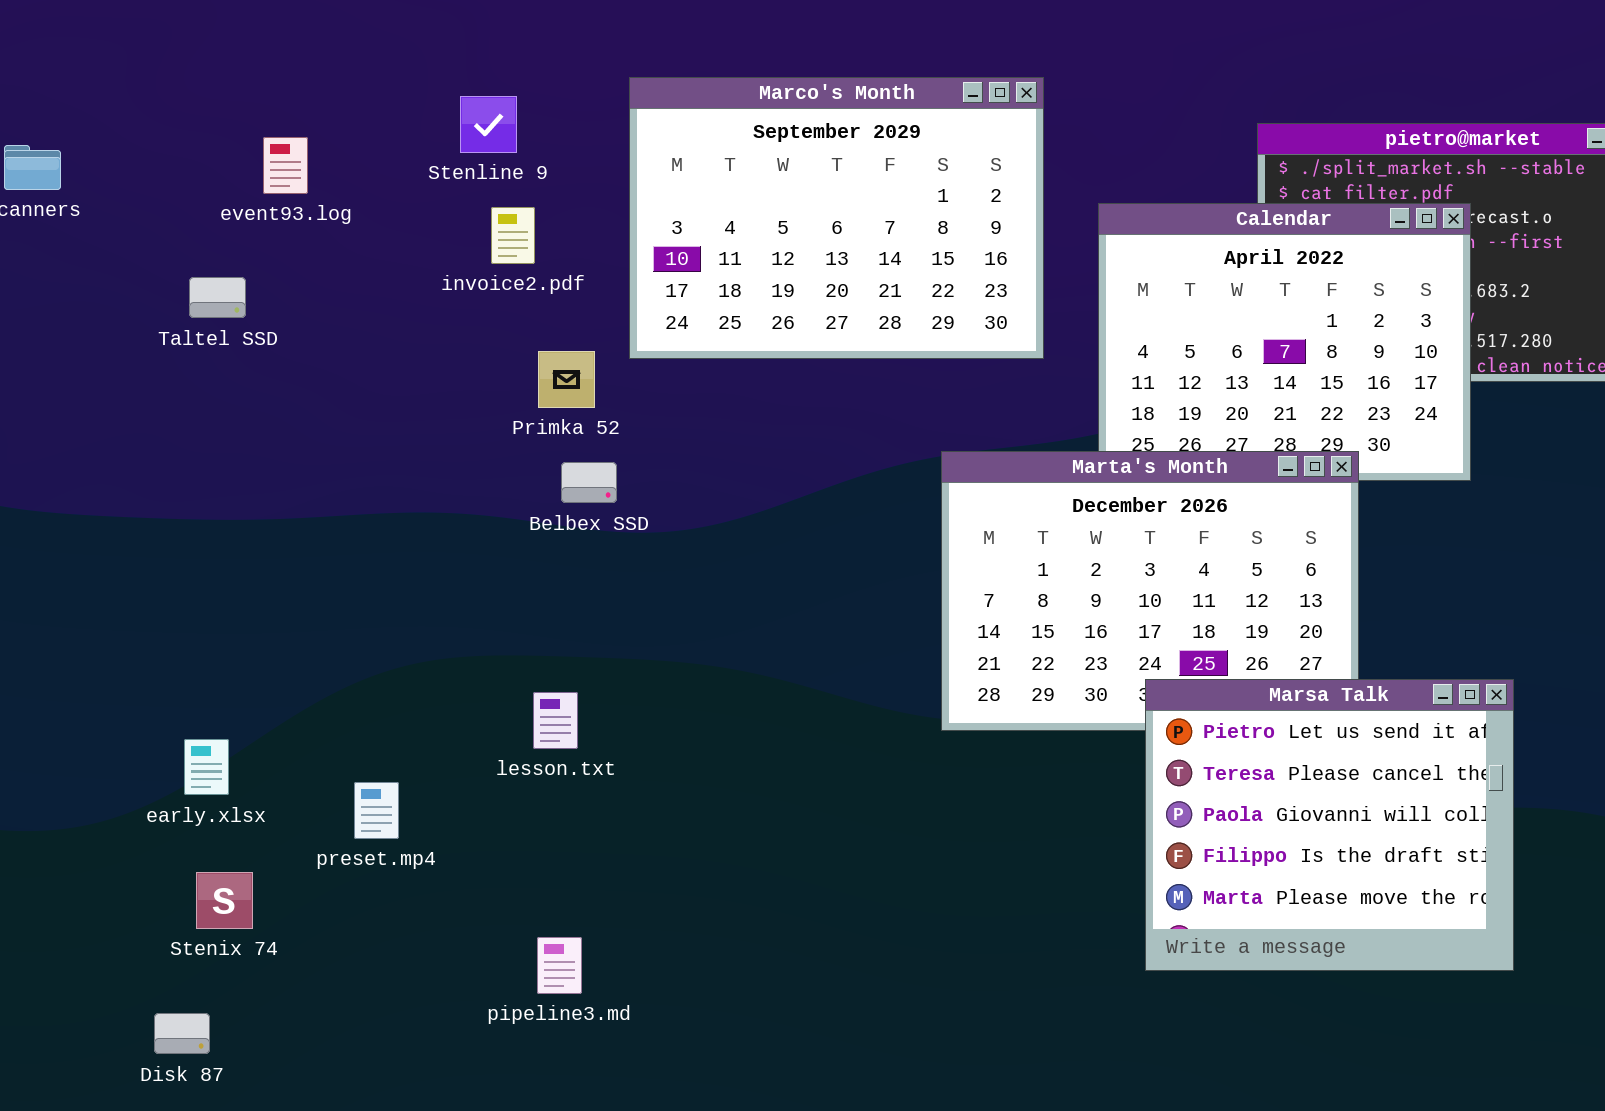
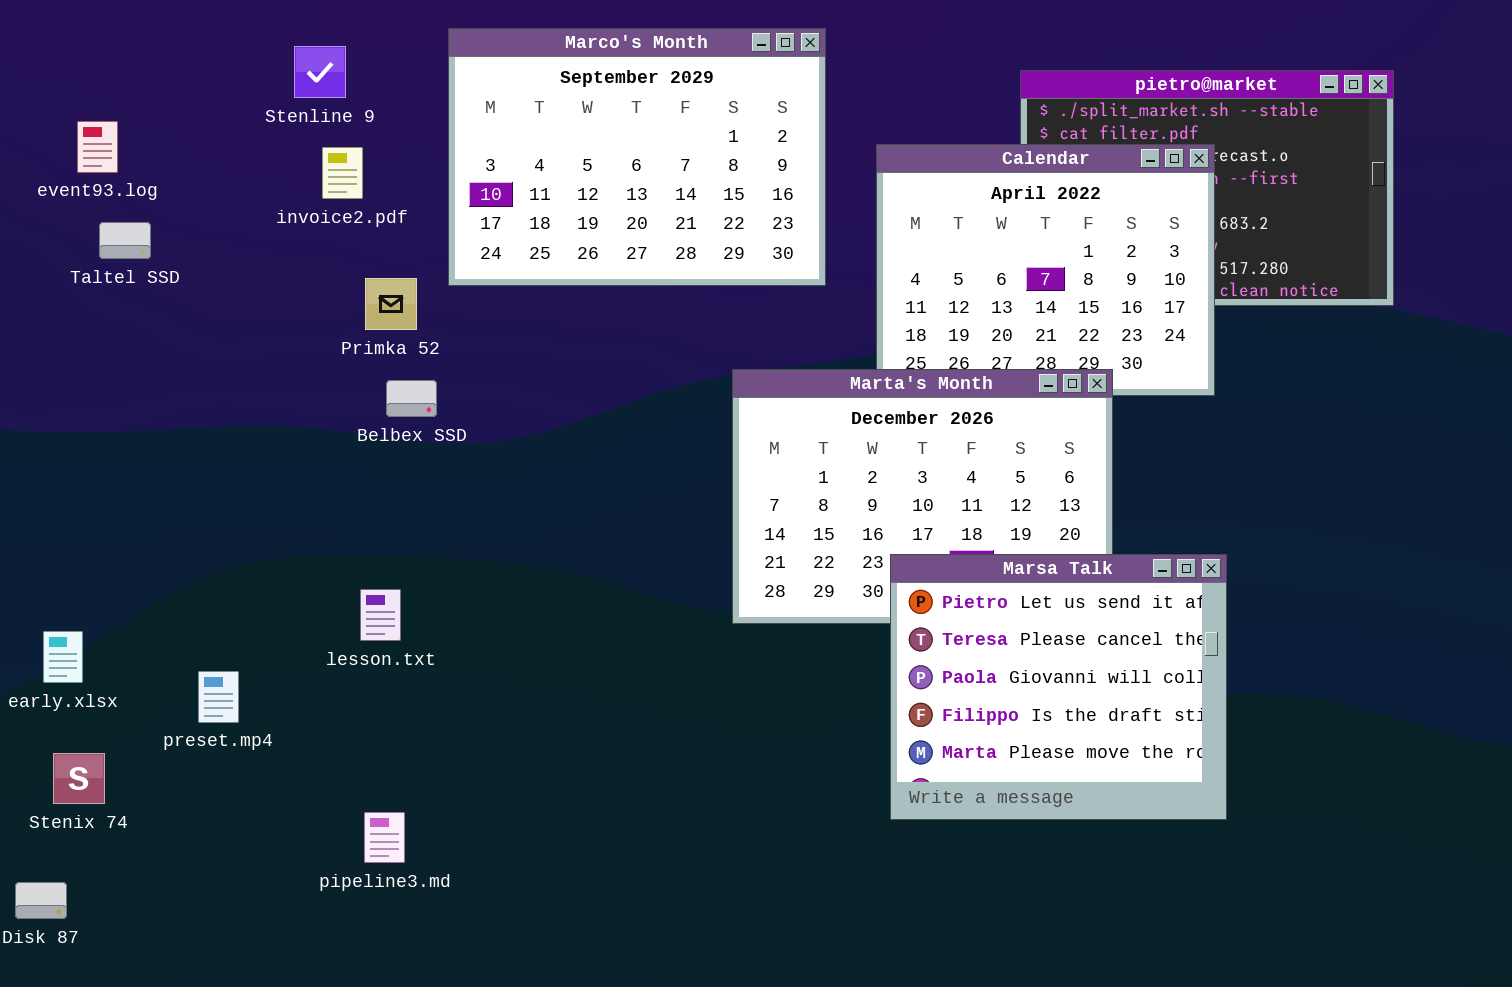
event93.log: [263,137,308,194] -> [77,121,118,173], moved
Taltel SSD: [189,277,246,318] -> [99,222,151,259], moved
Marsa Talk: [1145,679,1514,971] -> [890,554,1227,820], moved

